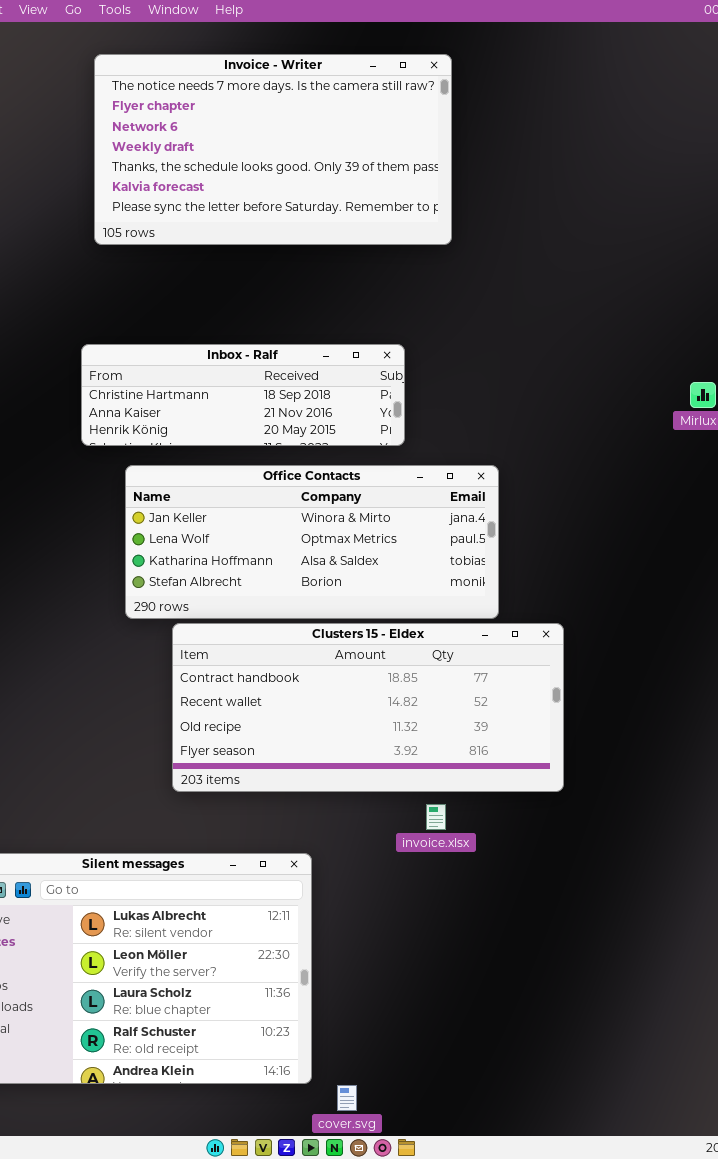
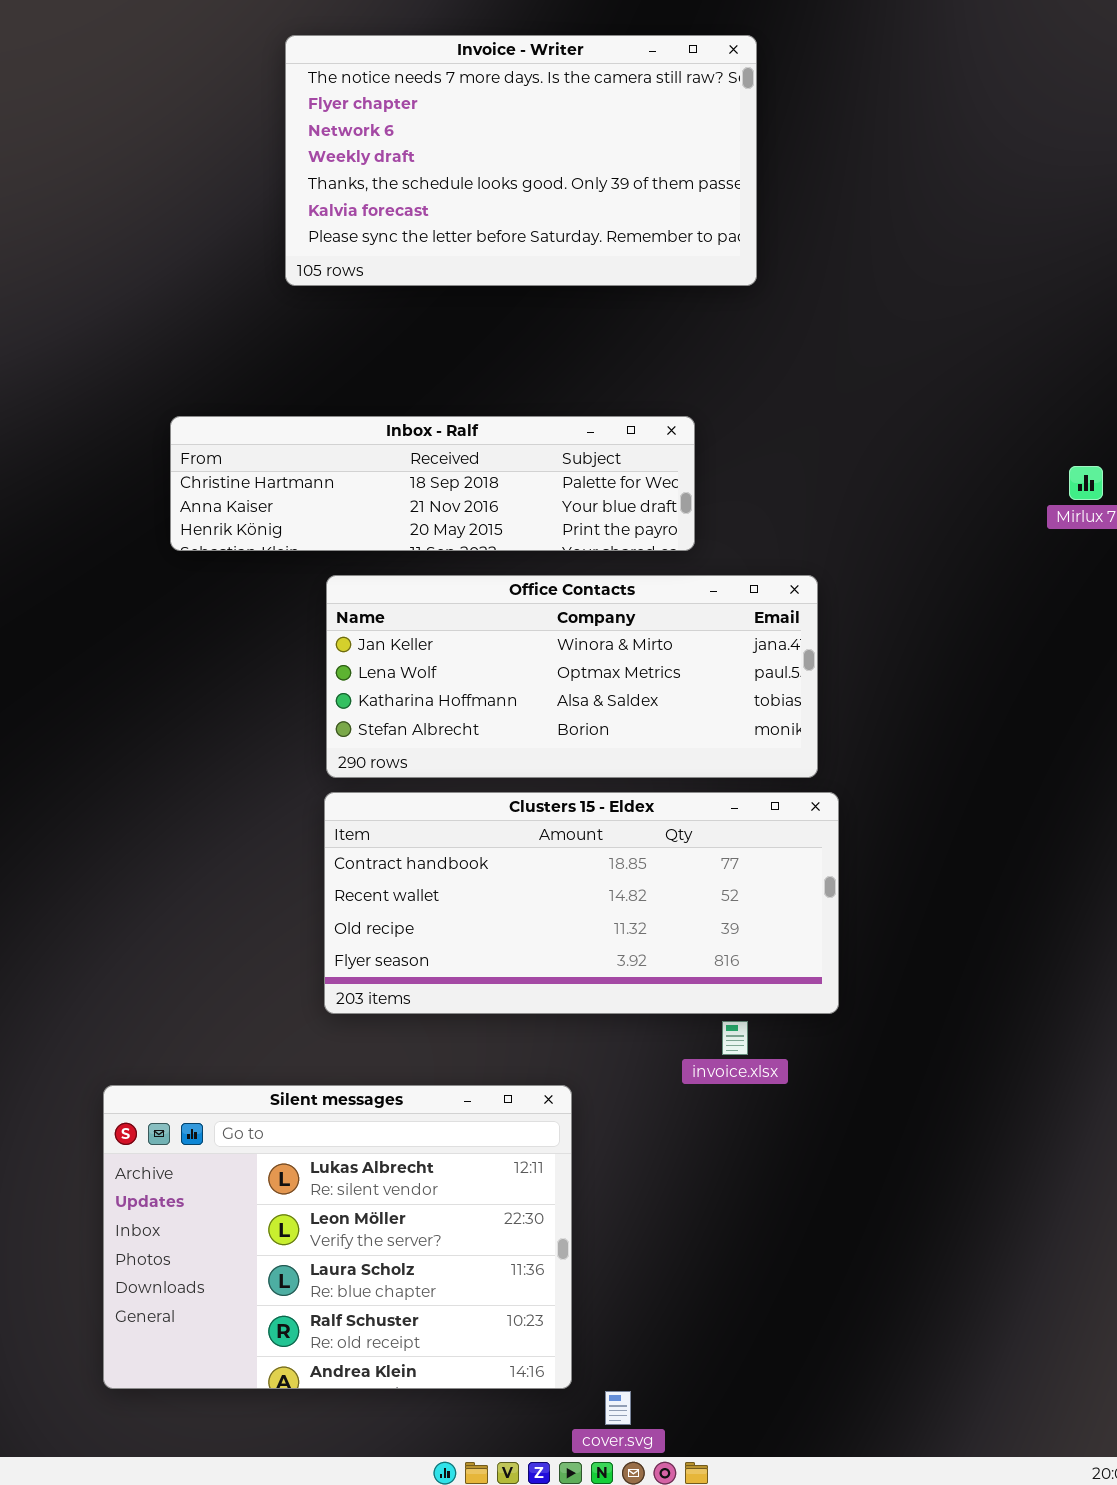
Inbox - Ralf: [81,344,405,446] -> [170,416,695,551], resized
Clusters 15 - Eldex: [172,623,564,792] -> [324,792,839,1014], moved

